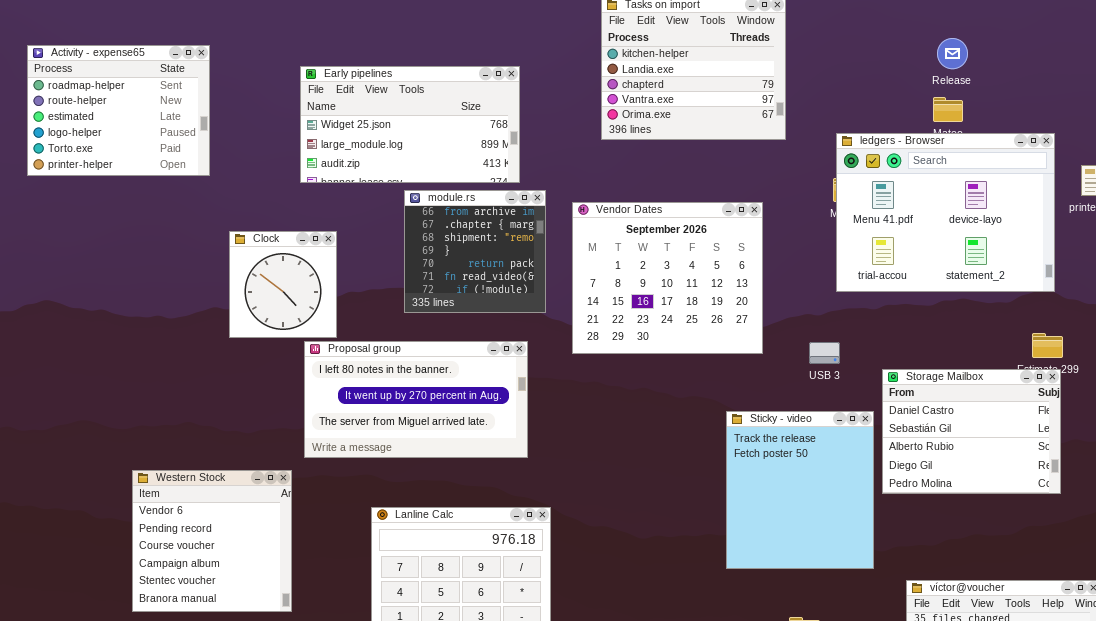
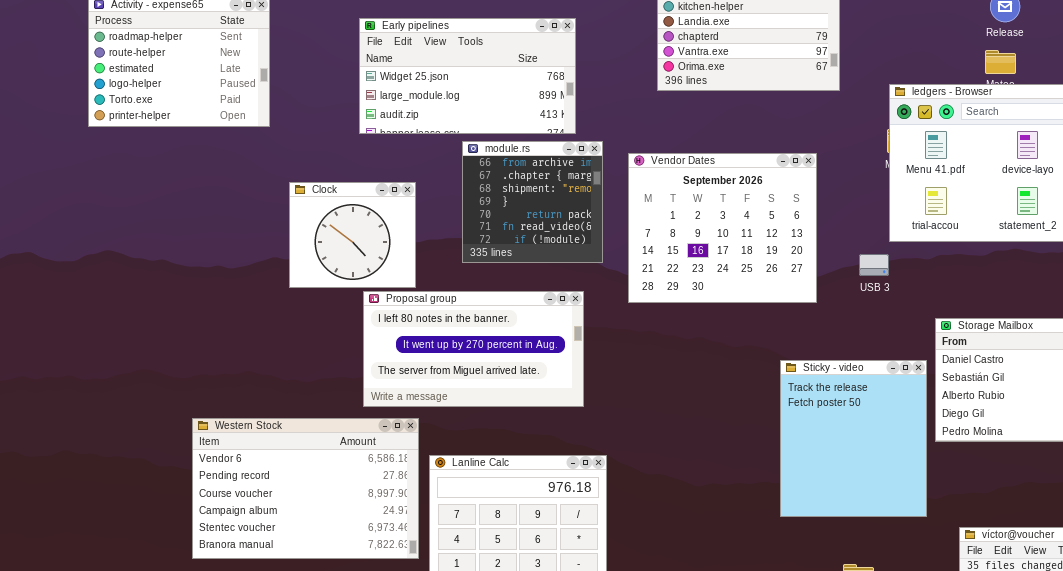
Clock: [229,231,337,338] -> [289,182,416,288], resized
USB 3: [809,342,840,364] -> [859,254,889,276], moved
Western Stock: [132,470,292,612] -> [192,418,419,559], resized

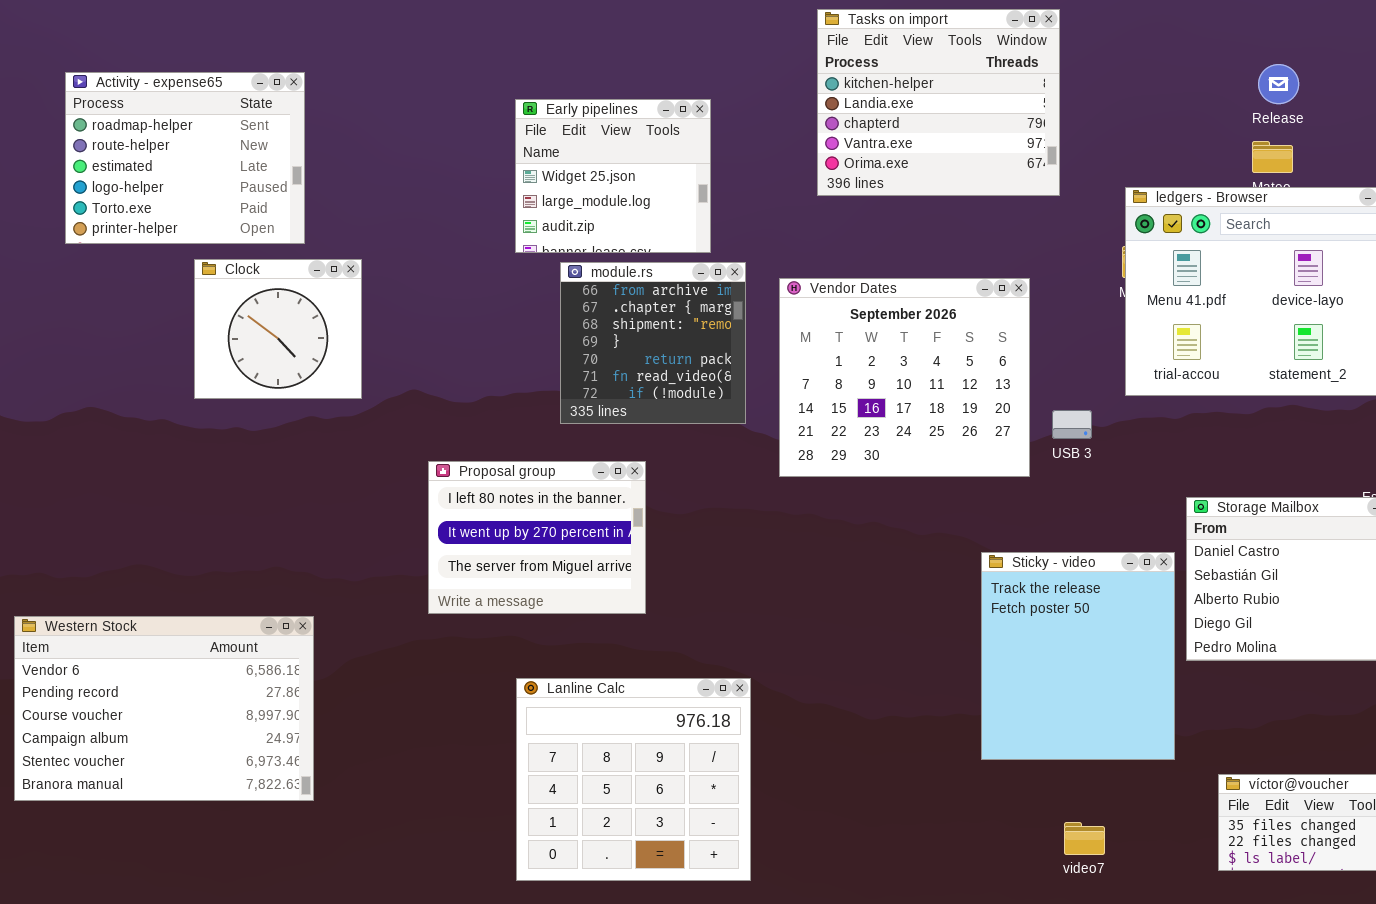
Early pipelines: [359,18,576,134] -> [515,99,711,253], resized
Clock: [289,182,416,288] -> [194,259,362,399], moved
USB 3: [859,254,889,276] -> [1052,410,1092,439], moved
Proposal group: [363,291,584,407] -> [428,461,646,614], resized
Western Stock: [192,418,419,559] -> [14,616,314,801], moved

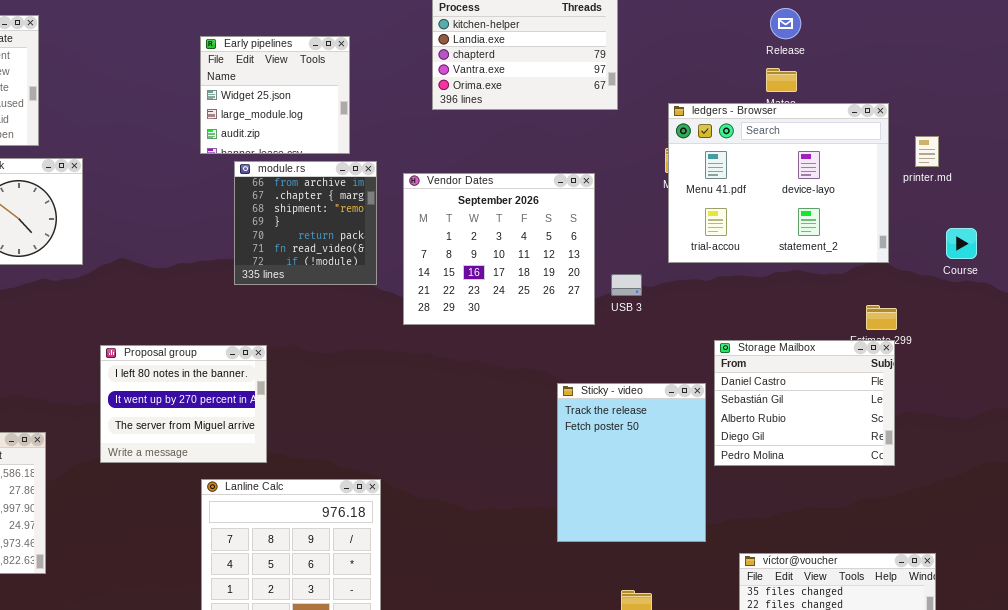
Proposal group: [428,461,646,614] -> [100,345,267,463], moved

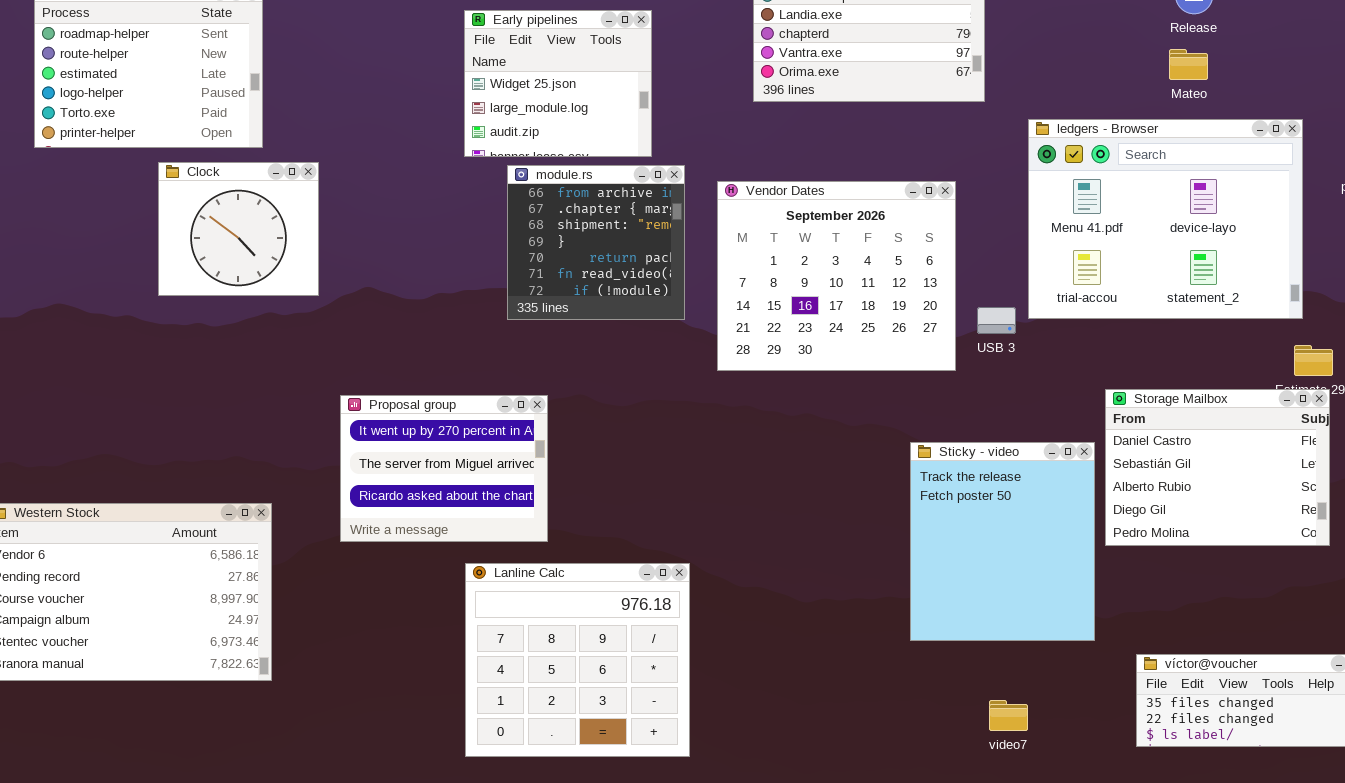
ledgers - Browser: [668,103,889,263] -> [1028,119,1303,319], moved
Proposal group: [100,345,267,463] -> [340,395,548,542], scrolled down 1 row

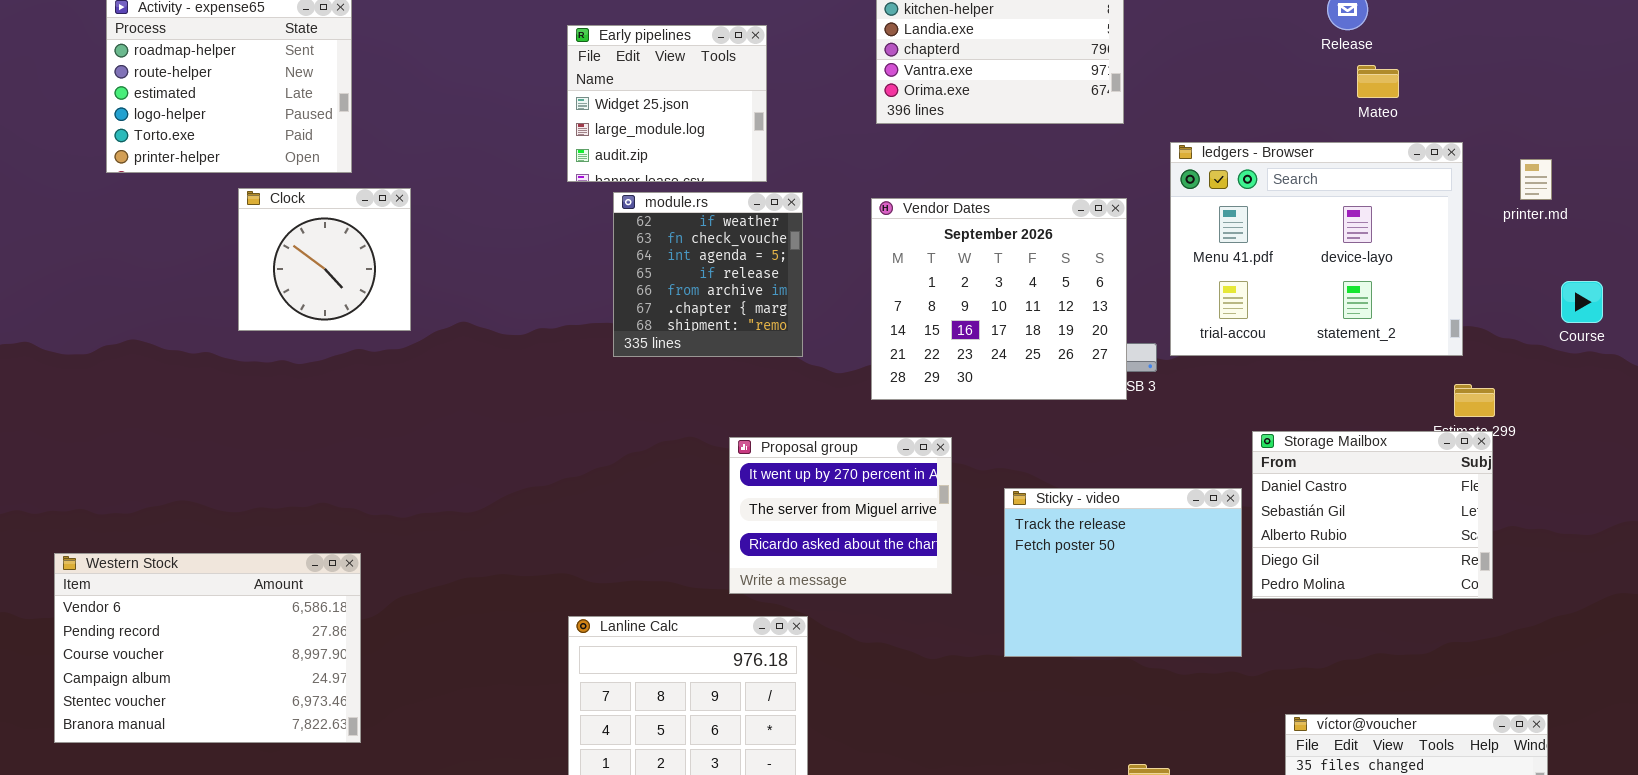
Mateo: [1169,49,1208,80] -> [1357,65,1399,98], moved
module.rs: [507,165,685,320] -> [613,192,803,357], scrolled up 4 rows
Vendor Dates: [717,181,956,371] -> [871,198,1127,400], moved
Proposal group: [340,395,548,542] -> [729,437,952,594], moved
Sticky - video: [910,442,1095,641] -> [1004,488,1242,657], resized

